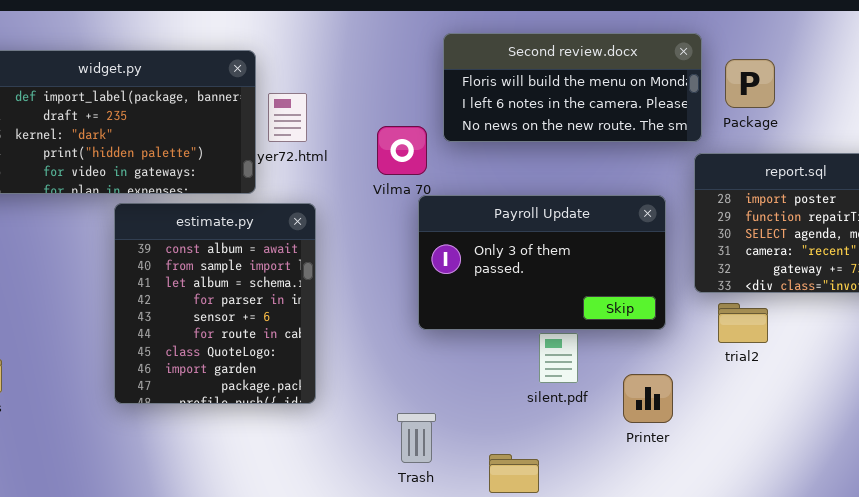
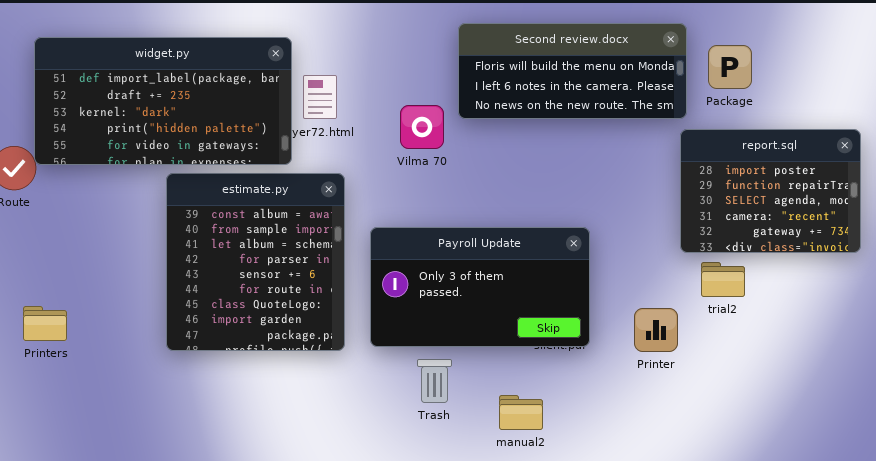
Payroll Update: [418,195,666,330] -> [370,227,590,347], moved
Printer: [623,374,673,423] -> [634,308,678,352], moved

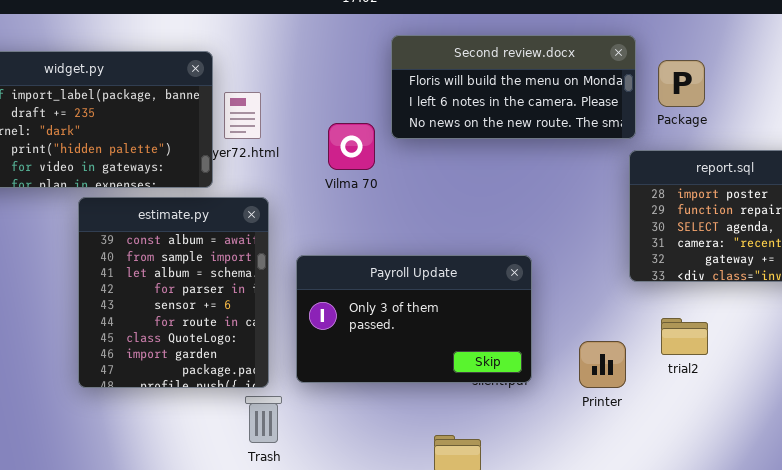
trial2: [701,262,745,297] -> [661,318,708,355], moved
Trash: [417,359,452,403] -> [245,396,282,443], moved

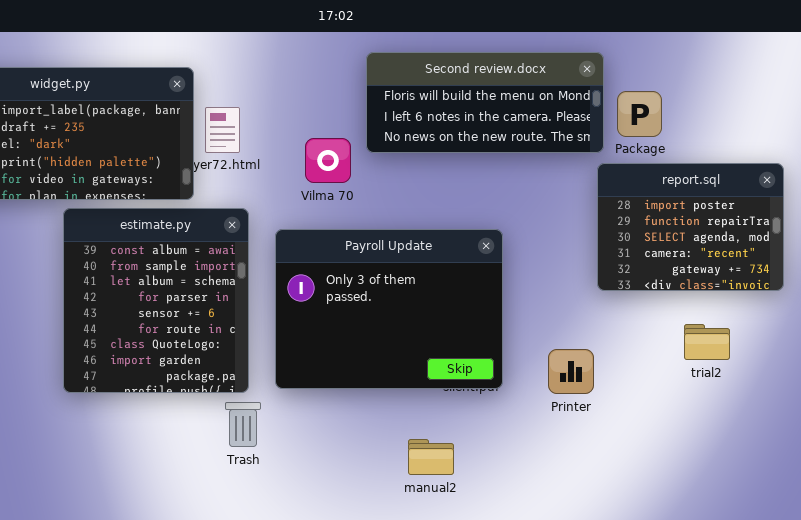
Package: [658,60,705,107] -> [617,91,662,137], moved
Payroll Update: [296,255,532,383] -> [275,229,503,389], resized
trial2: [661,318,708,355] -> [684,324,730,360], moved

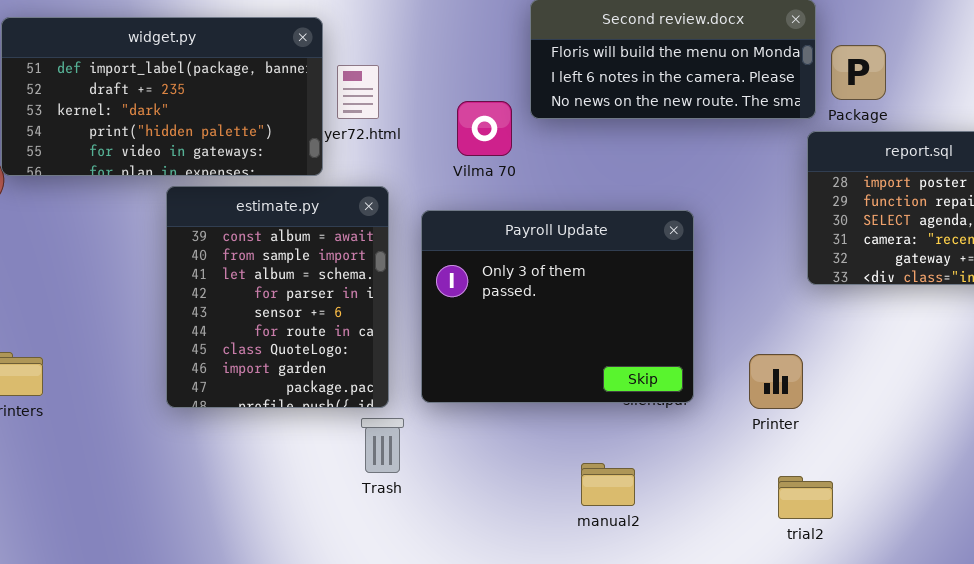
trial2: [684,324,730,360] -> [778,476,833,519], moved

